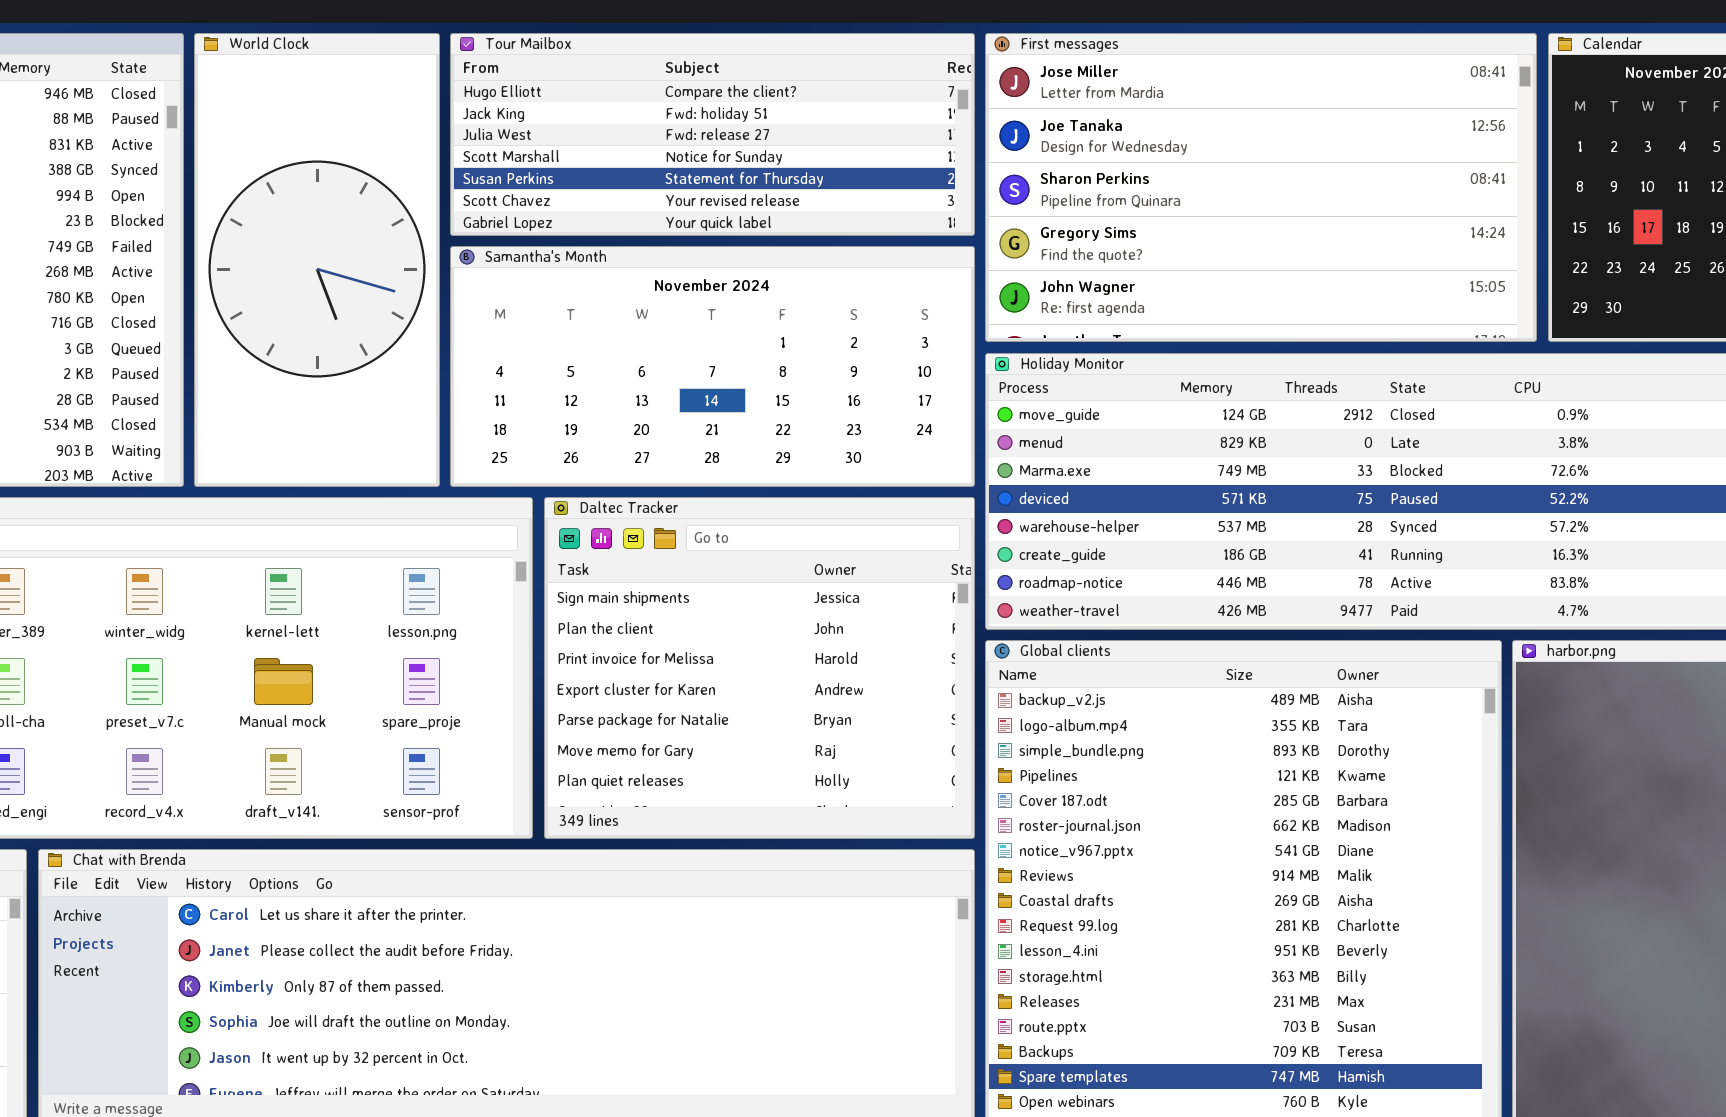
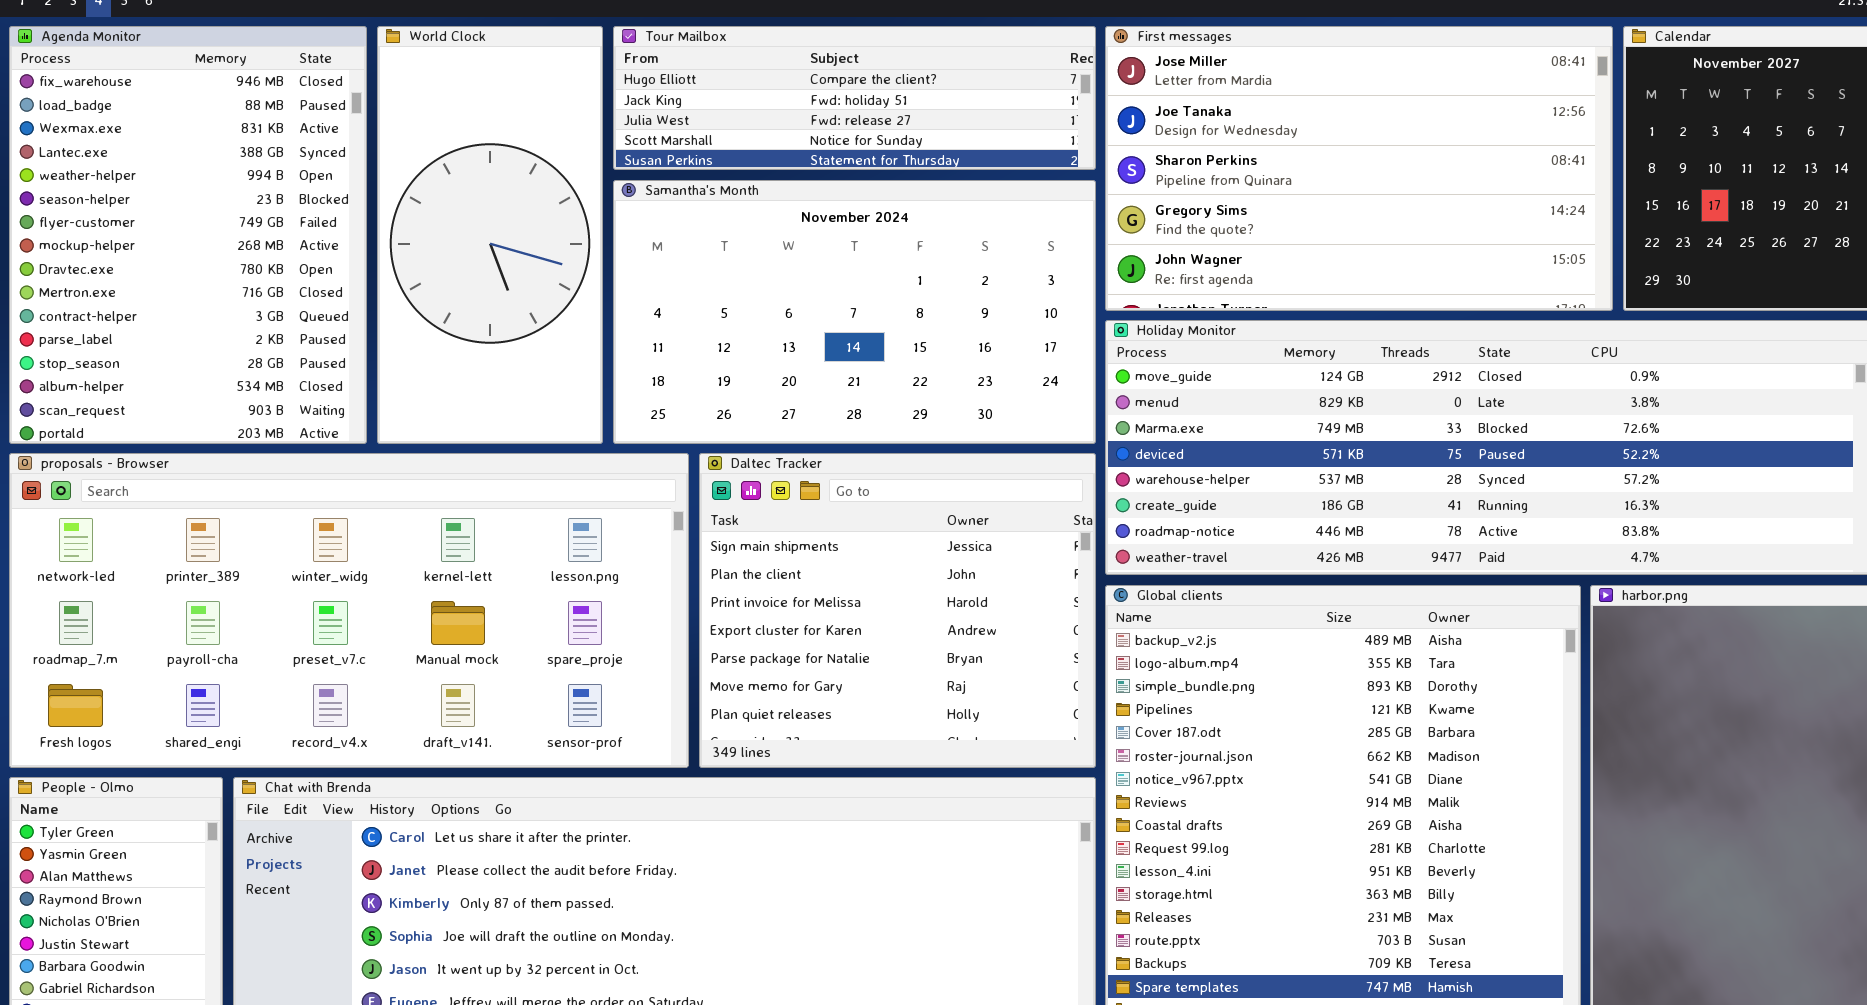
Tour Mailbox: [450,33,975,236] -> [613,26,1096,170], resized
Samantha's Month: [450,246,975,487] -> [613,180,1096,444], resized

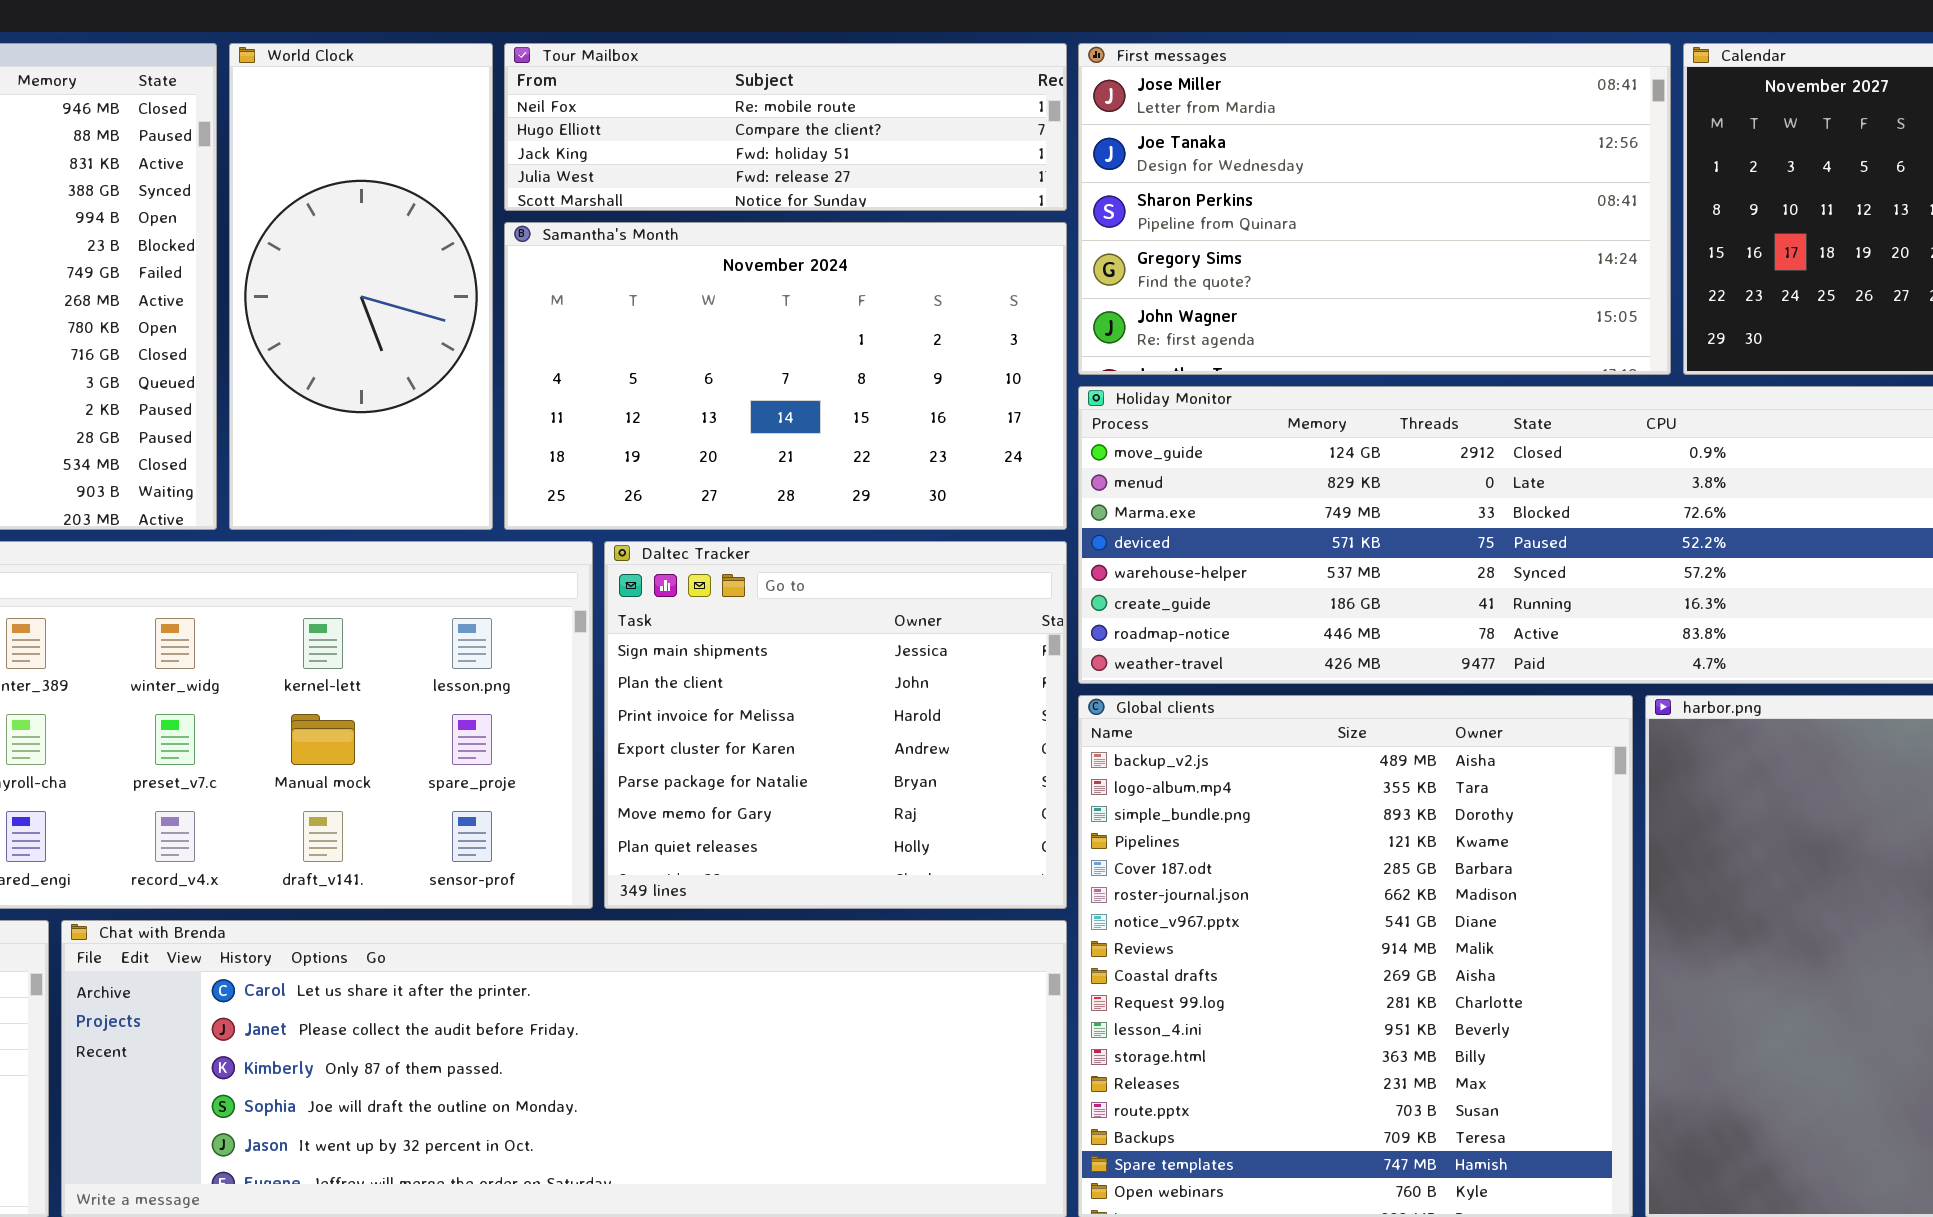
Tour Mailbox: [613,26,1096,170] -> [504,43,1067,211], scrolled up 1 row

